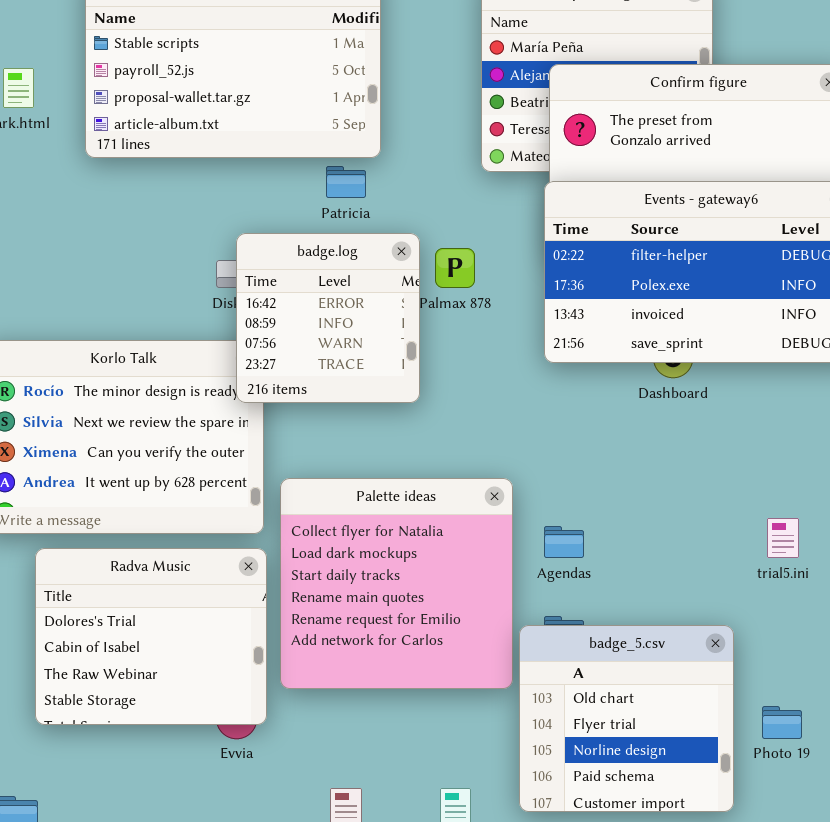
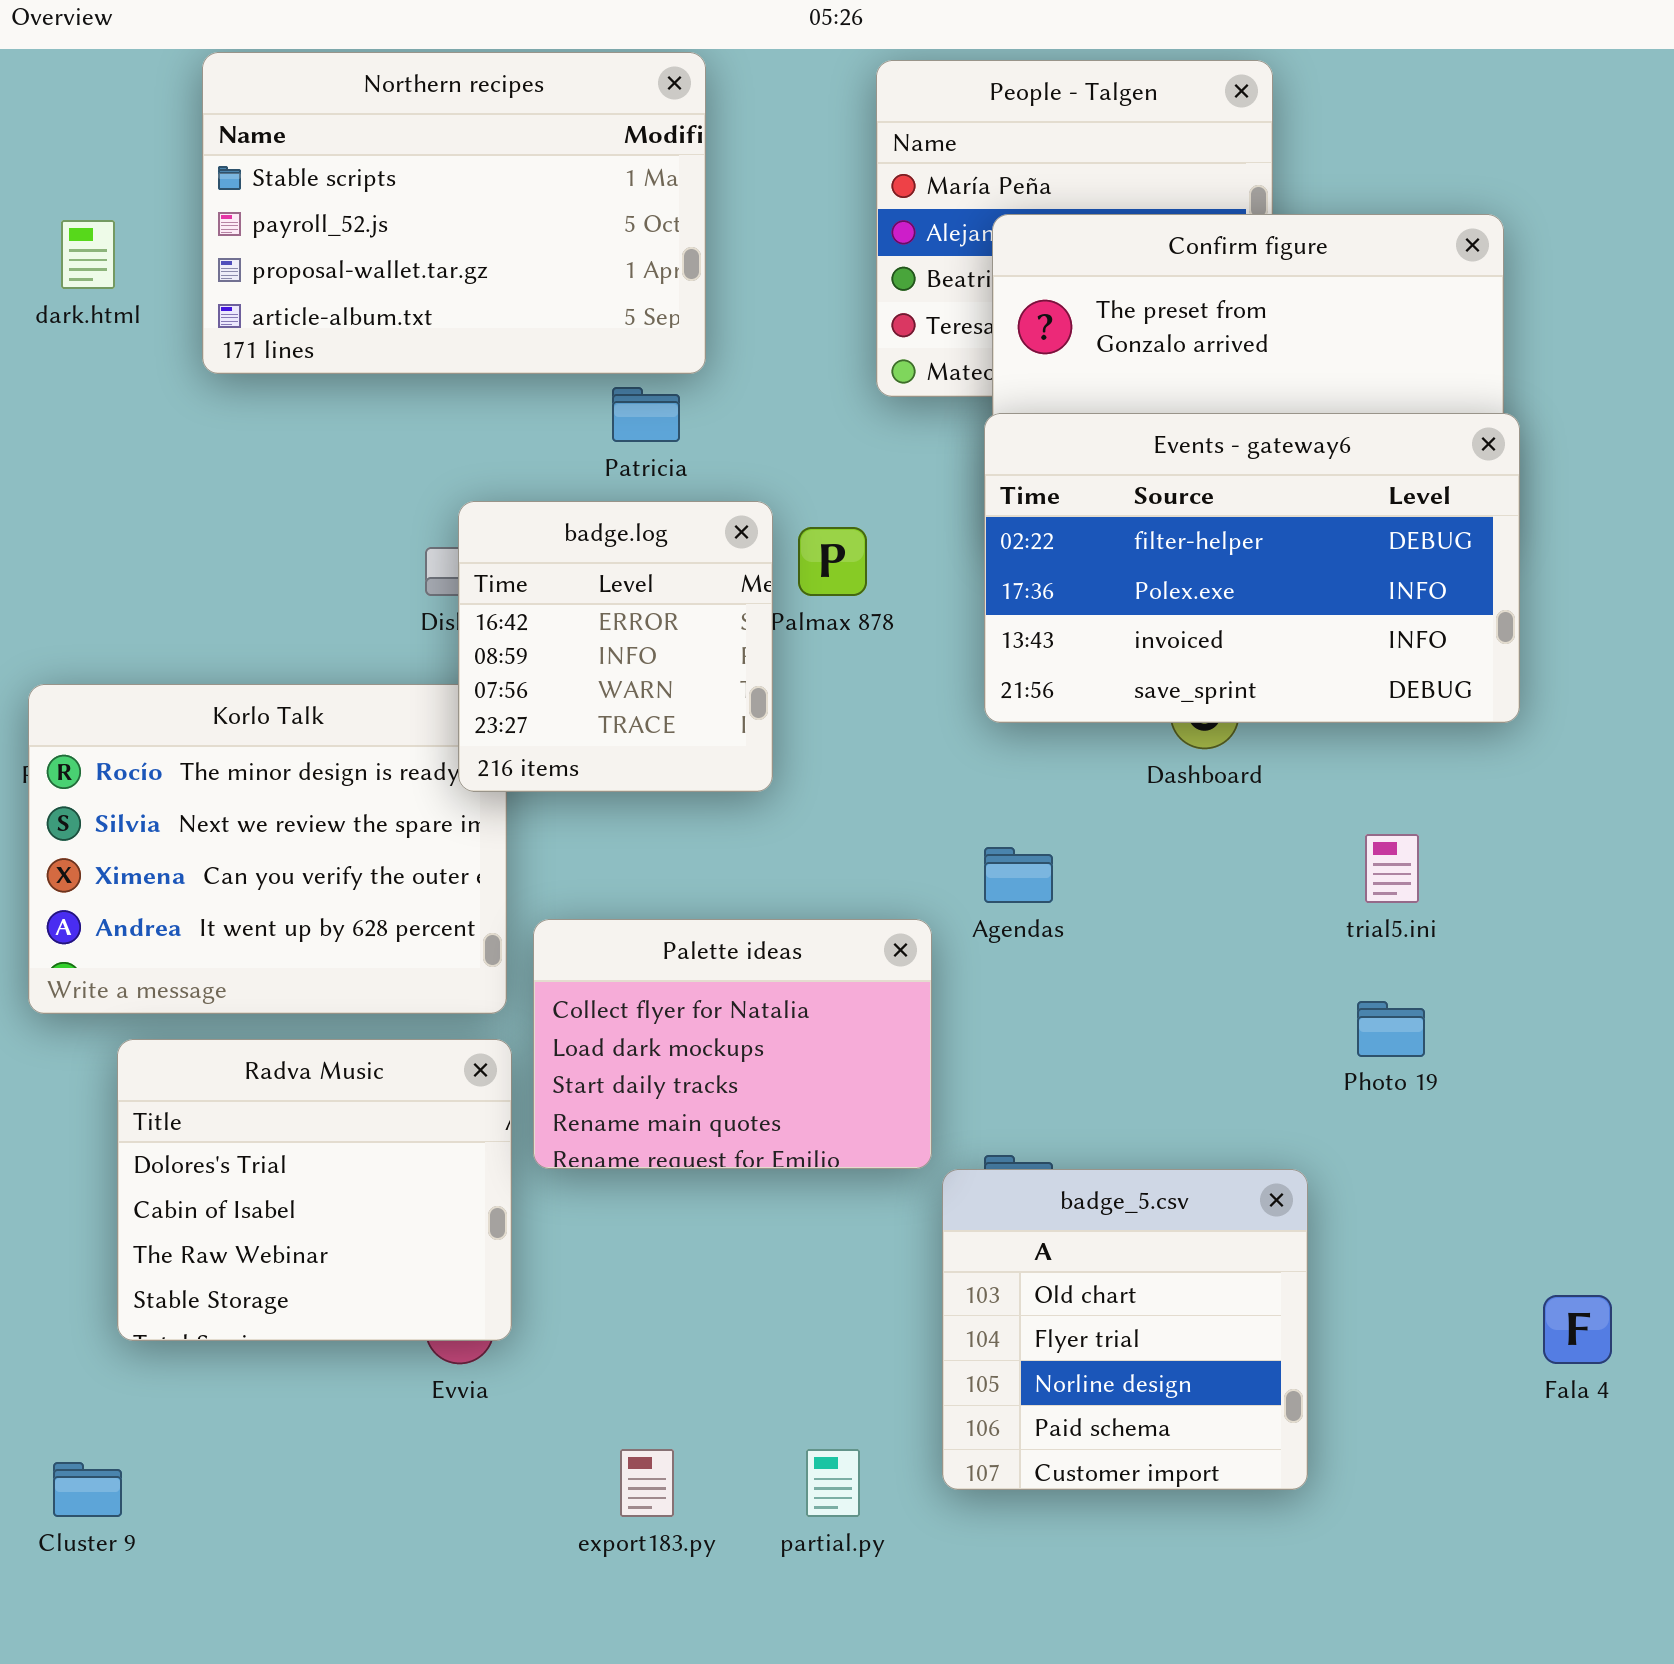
Palette ideas: [280,478,513,689] -> [533,919,932,1169], resized
trial5.ini: [767,518,799,558] -> [1365,834,1419,903], moved
Agendas: [544,526,584,558] -> [984,847,1053,903], moved
Photo 19: [762,706,802,739] -> [1357,1001,1425,1057], moved

